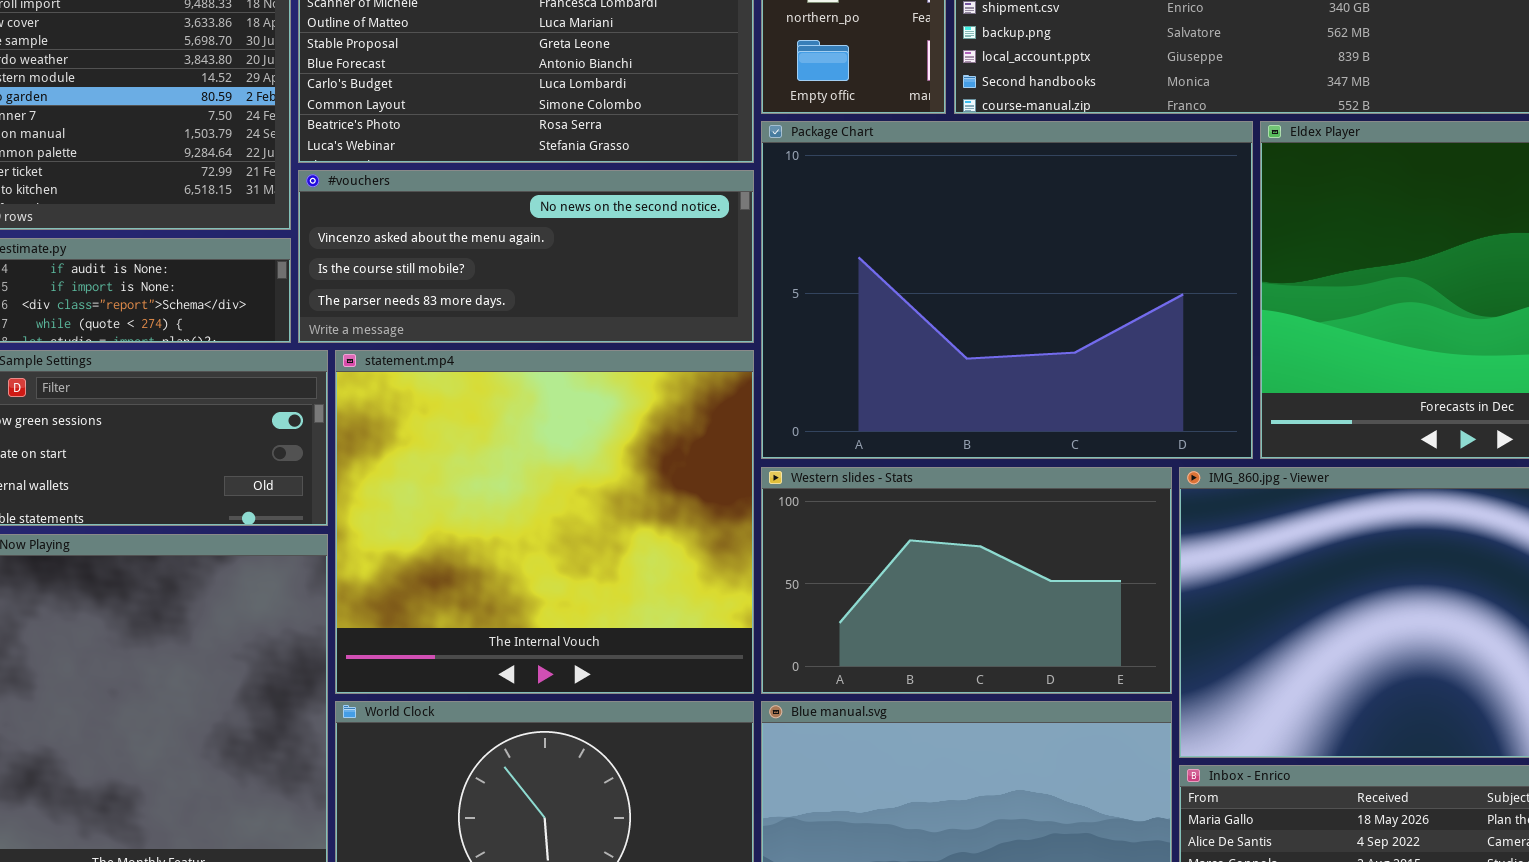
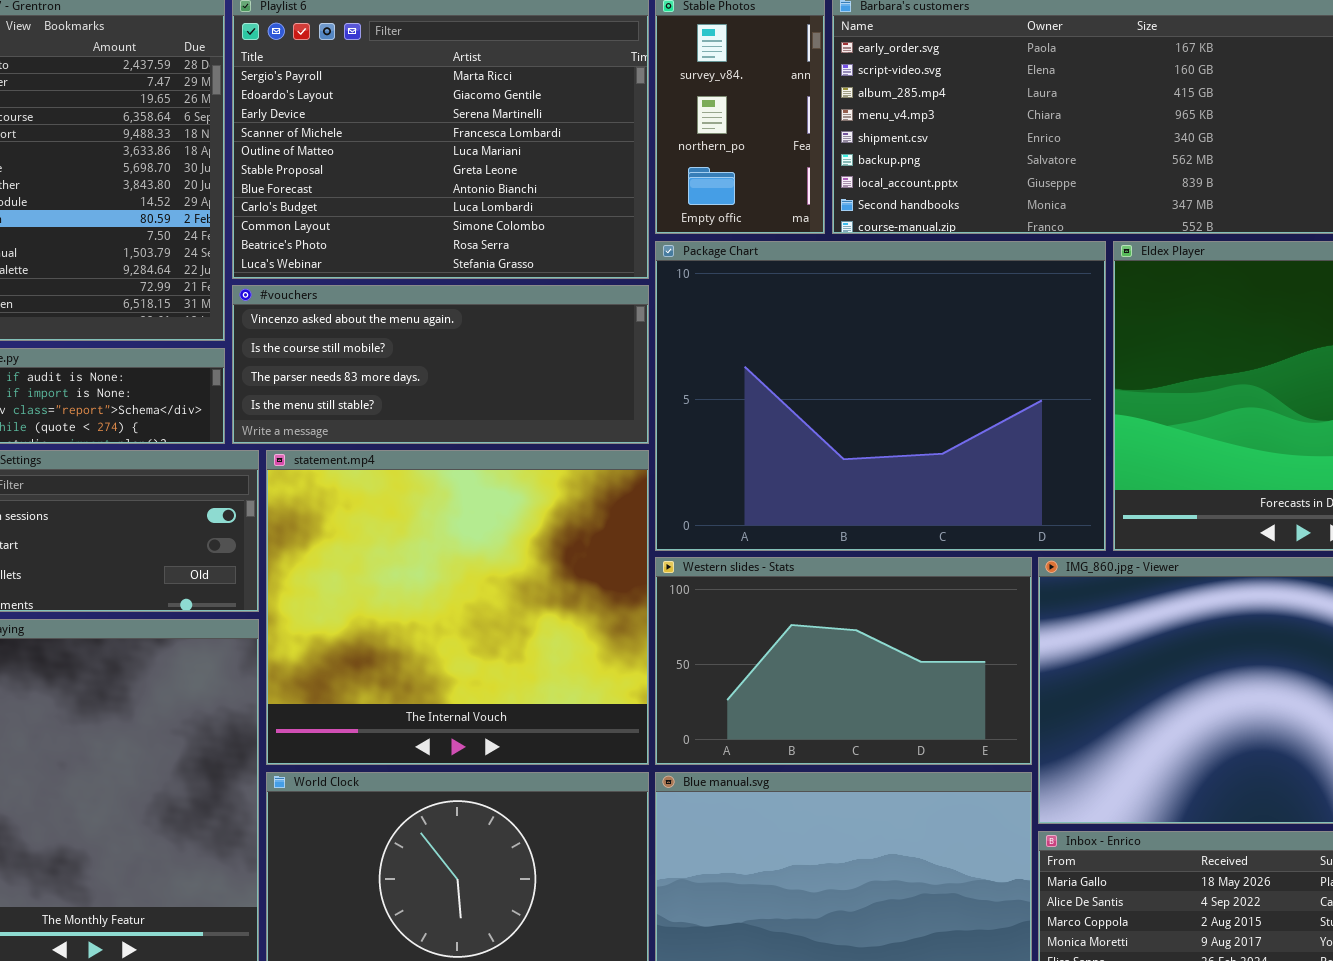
#vouchers: [298,170,754,343] -> [232,285,649,444], scrolled down 1 row

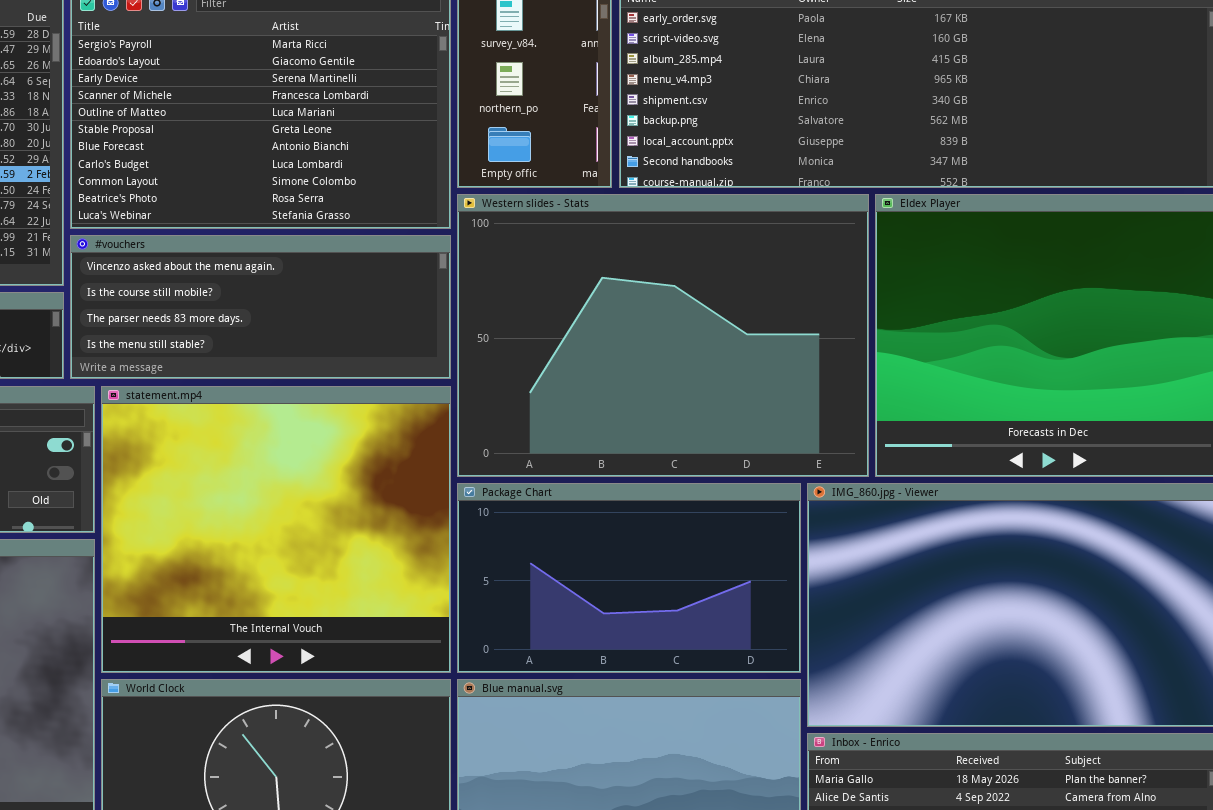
Package Chart: [655,241,1106,551] -> [457,483,801,673], moved, resized
Western slides - Stats: [655,557,1032,765] -> [457,194,869,477], moved, resized

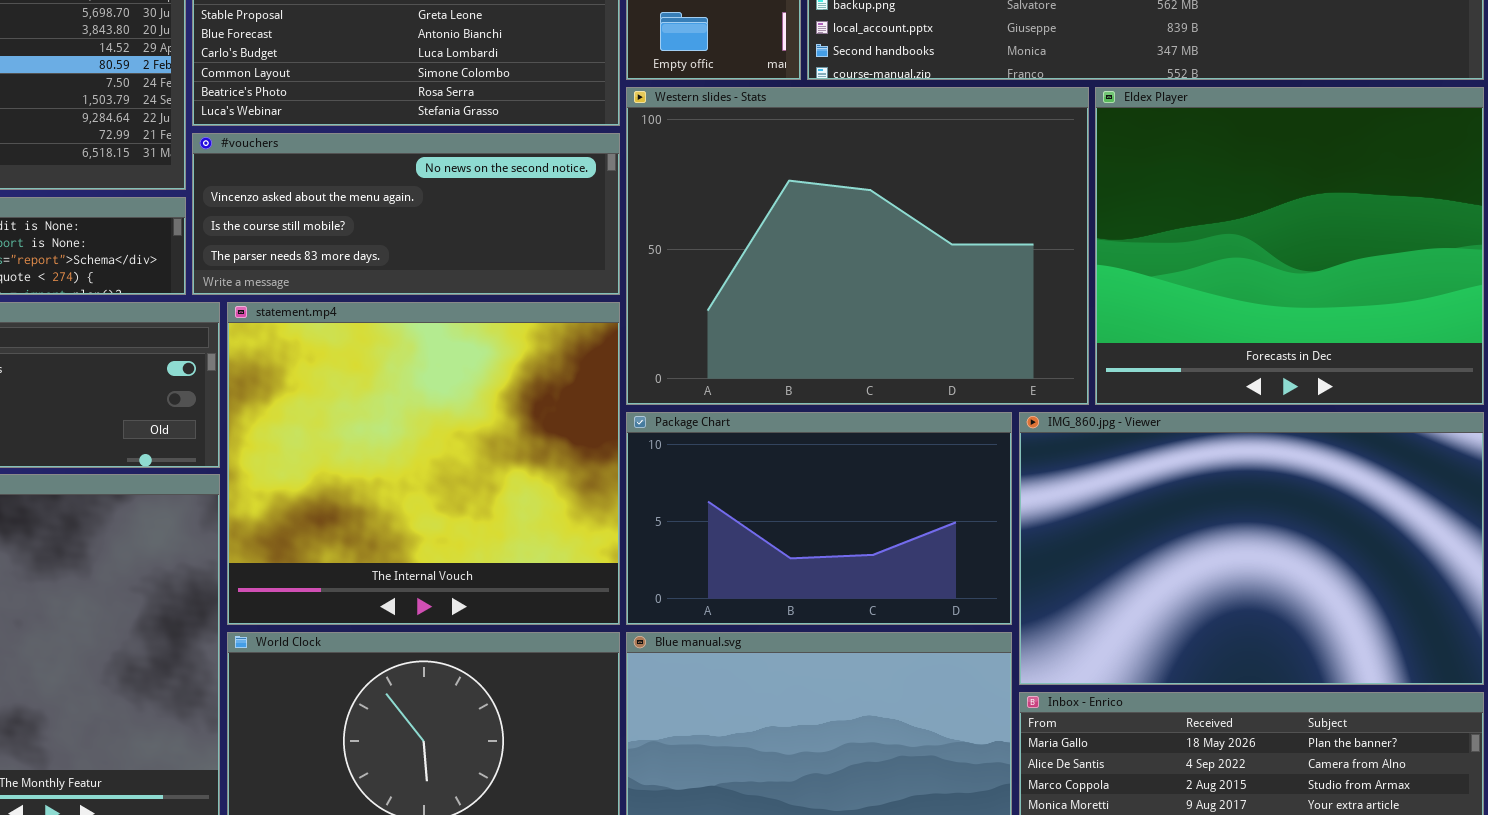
#vouchers: [70,235,451,379] -> [192,133,620,295], scrolled up 1 row

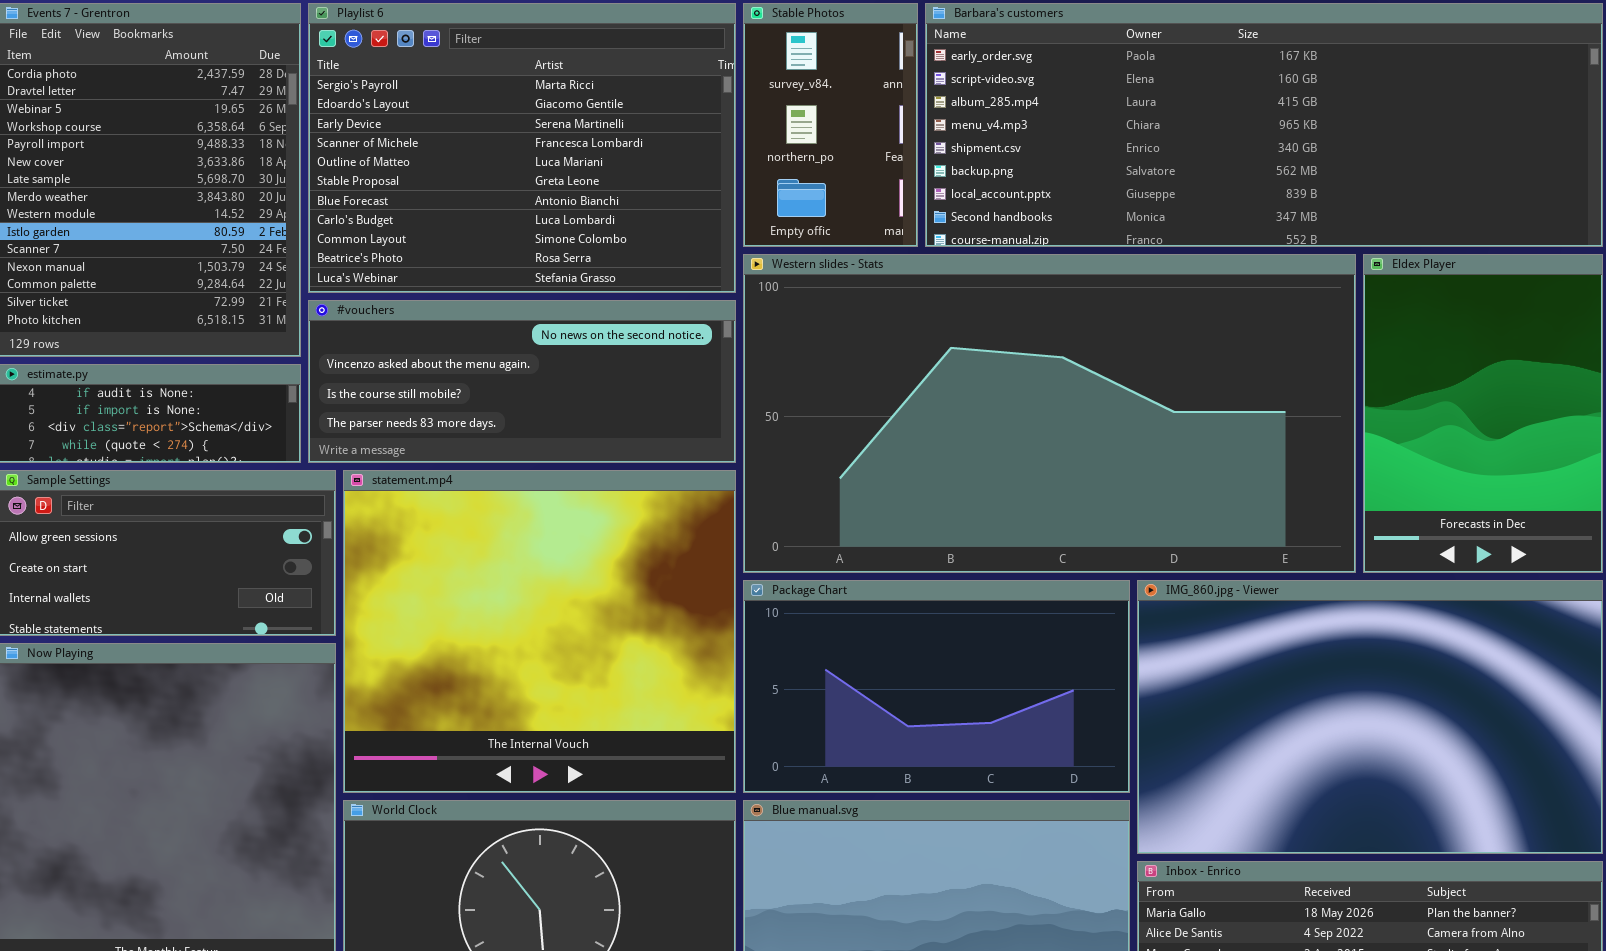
Western slides - Stats: [626,87,1089,405] -> [743,254,1356,573], resized
Eldex Player: [1095,87,1484,405] -> [1363,254,1603,573], resized

